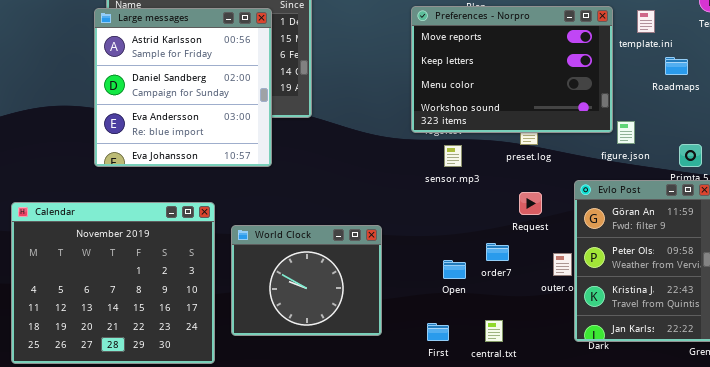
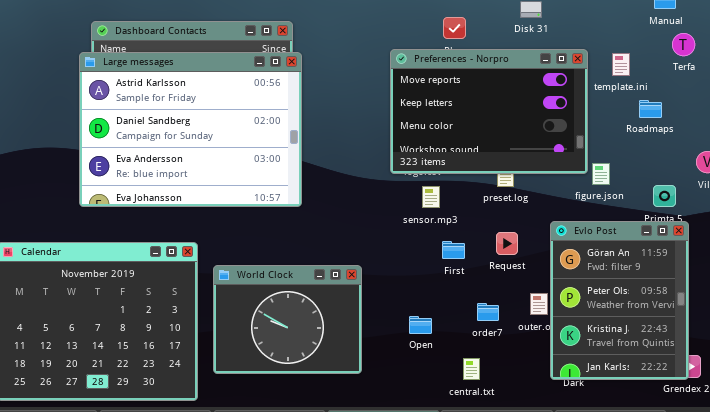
Large messages: [94,8,272,167] -> [79,52,302,207], resized
order7: [486,243,509,261] -> [477,303,499,321], moved
Open: [443,260,466,279] -> [409,316,432,334], moved
First: [427,323,449,341] -> [442,241,465,259], moved

